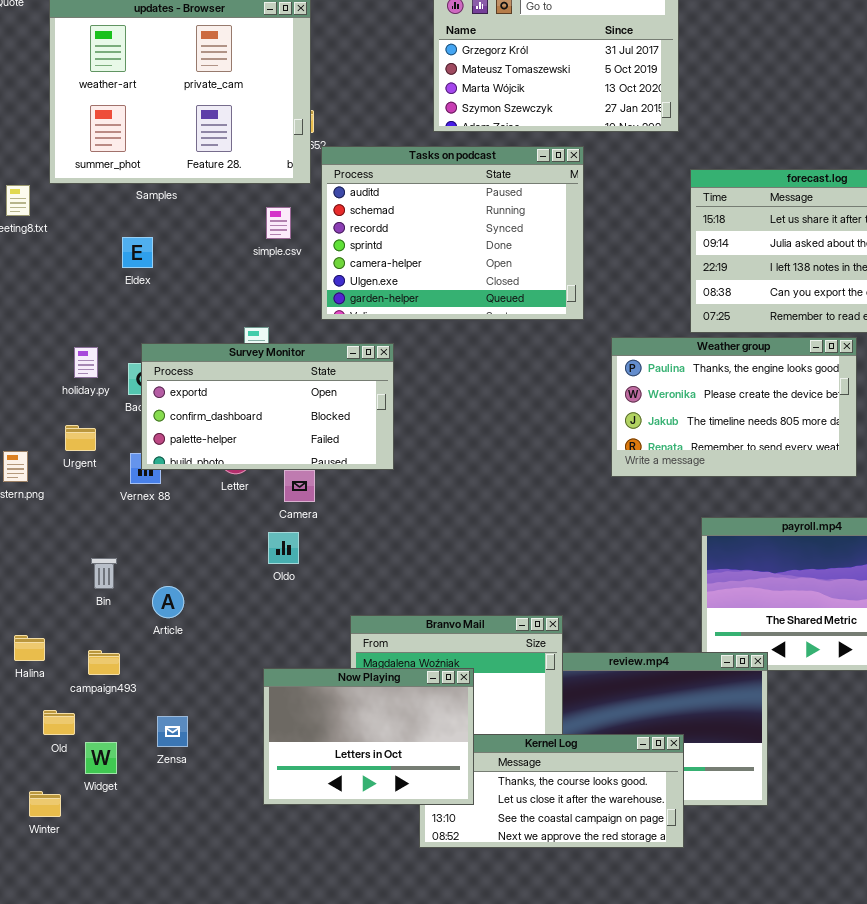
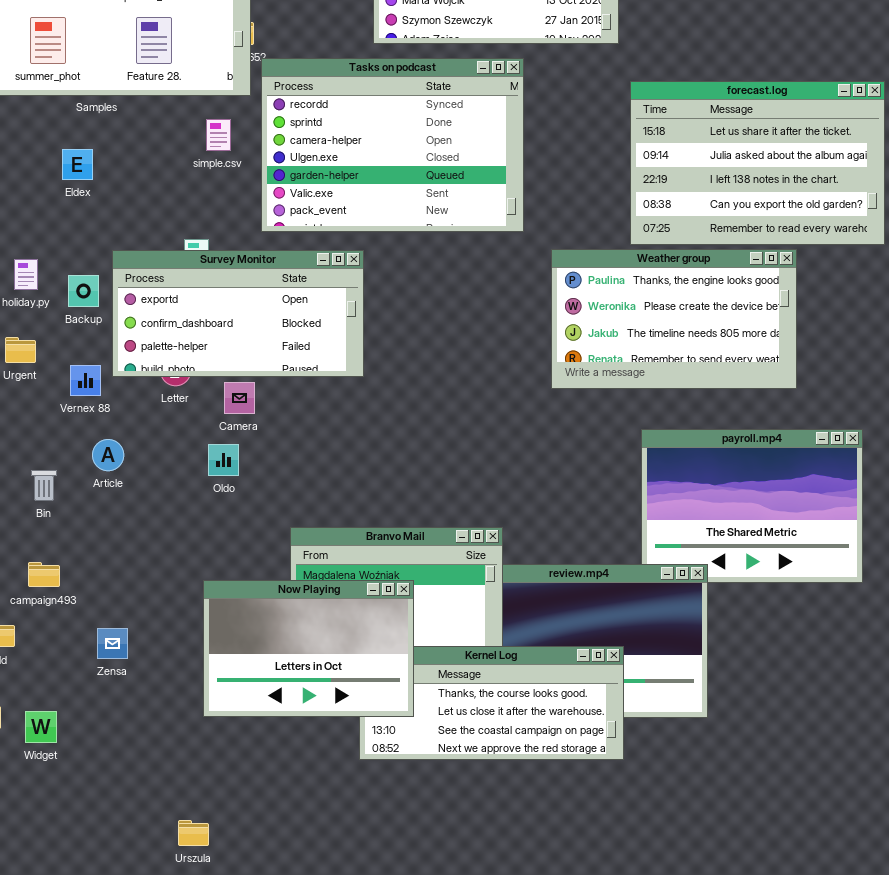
Tasks on podcast: [321,146,584,320] -> [261,58,524,232], scrolled down 2 rows
Survey Monitor: [141,343,394,470] -> [112,250,364,377], moved
Article: [152,586,184,618] -> [92,439,124,471], moved
Widget: [85,742,117,774] -> [25,711,57,743], moved

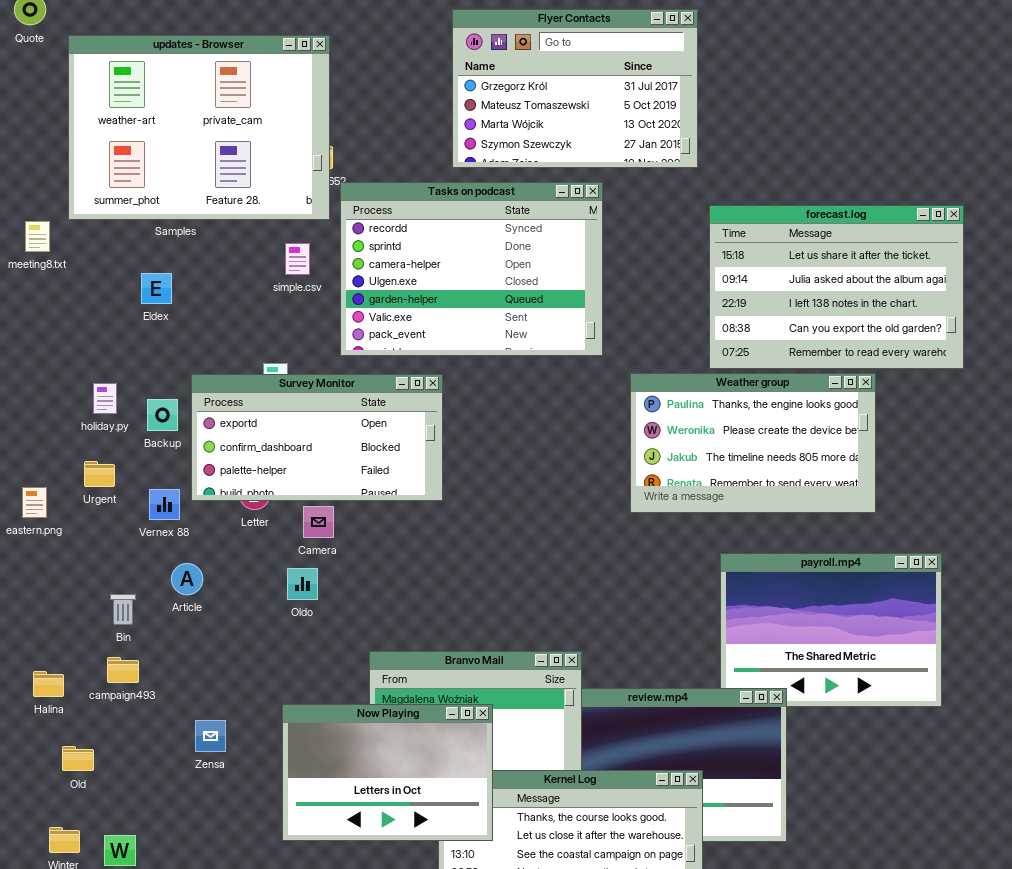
campaign493: [28,562,60,587] -> [107,657,139,683], moved
Zensa: [97,628,128,659] -> [195,720,226,752], moved

